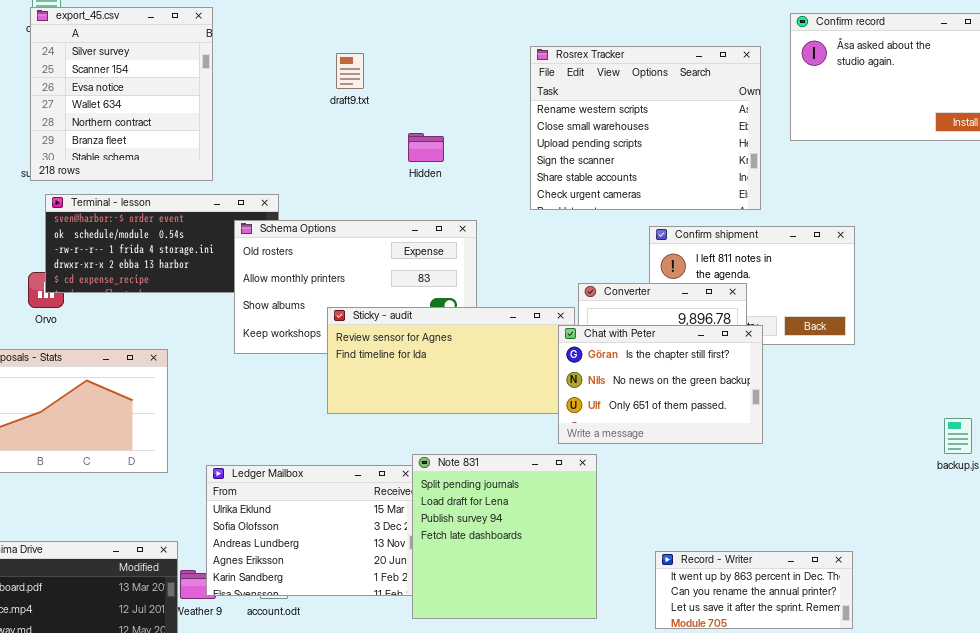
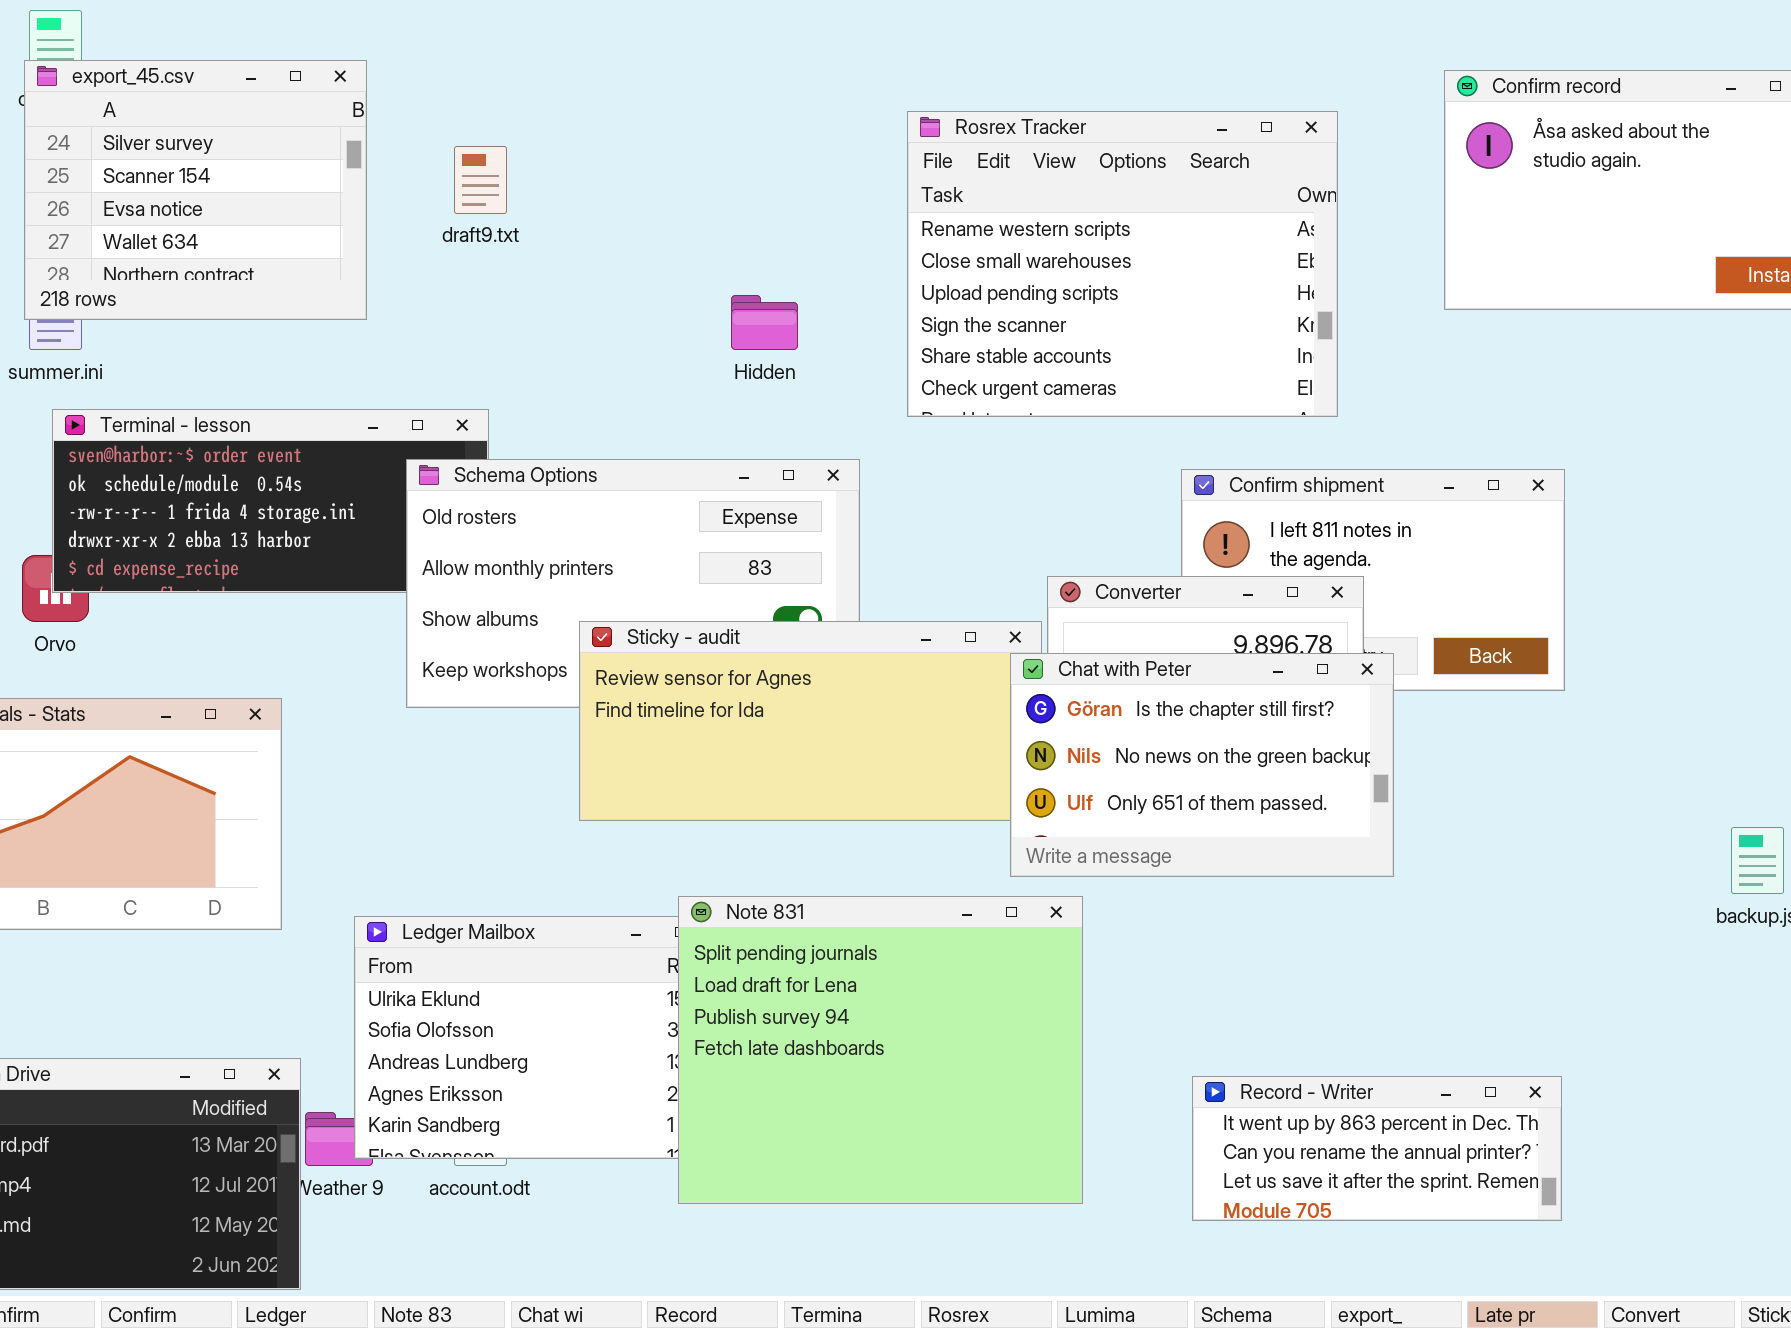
export_45.csv: [30,7,213,181] -> [24,60,367,320], resized
Rosrex Tracker: [530,46,761,210] -> [907,111,1338,417], moved
draft9.txt: [336,53,364,89] -> [454,146,507,214], moved
Note 831: [412,454,597,619] -> [678,896,1083,1204], resized

